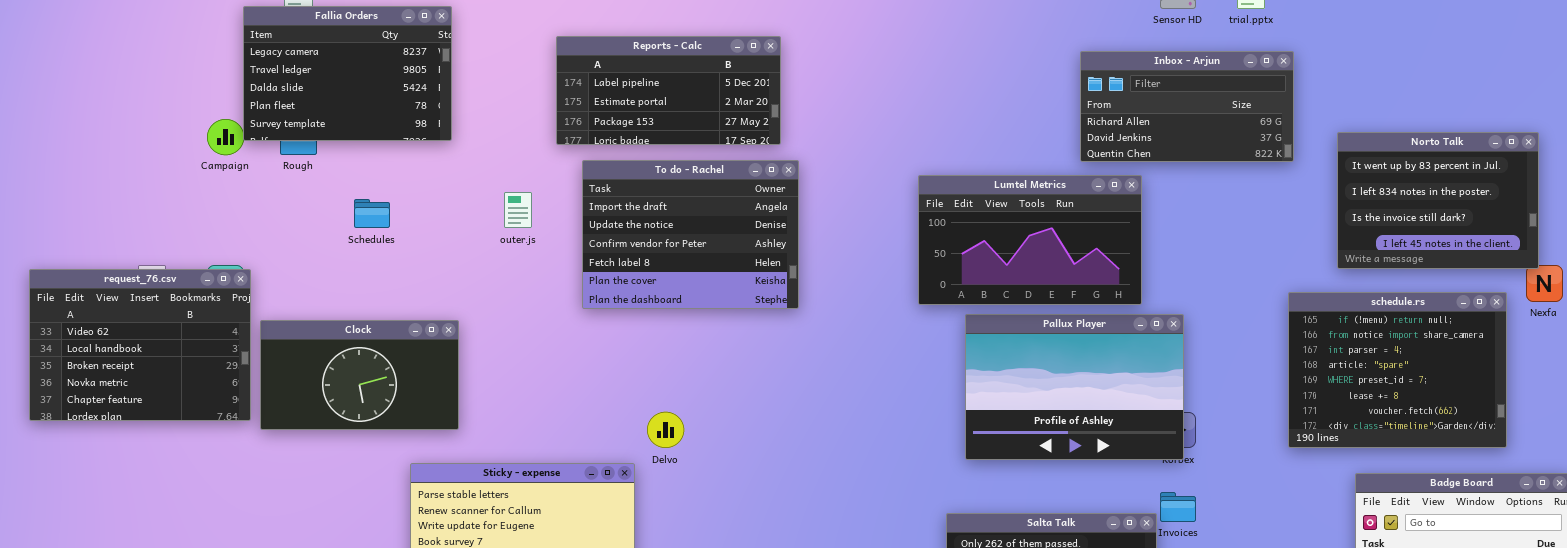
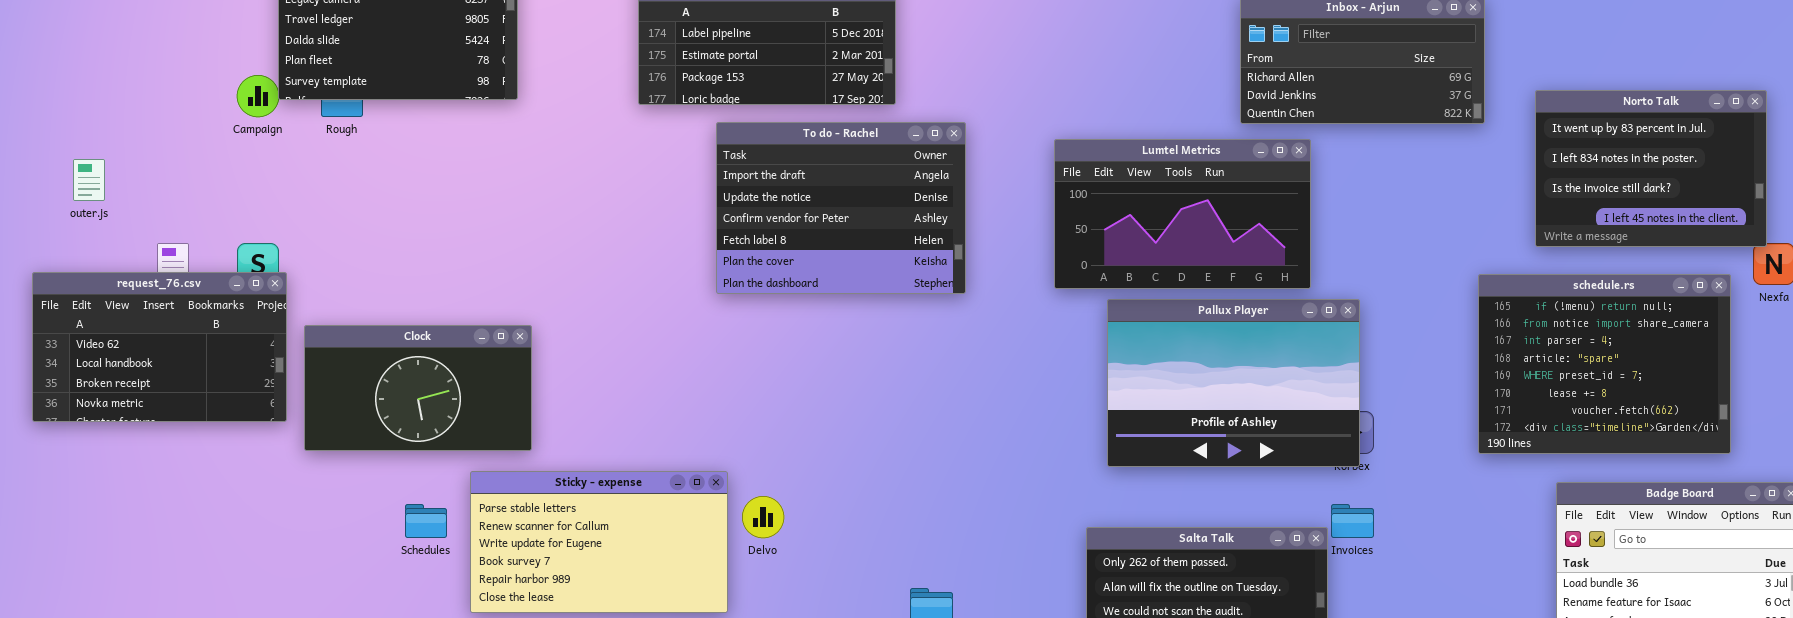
To do - Rachel: [582,160,799,309] -> [716,122,966,294], moved
outer.js: [504,192,532,228] -> [73,159,105,201], moved
Schedules: [354,199,390,228] -> [405,504,447,538], moved
request_76.csv: [29,269,251,421] -> [32,272,287,422], resized
Clock: [260,320,459,430] -> [304,325,532,451], moved
Delvo: [647,412,684,448] -> [742,496,784,538], moved

